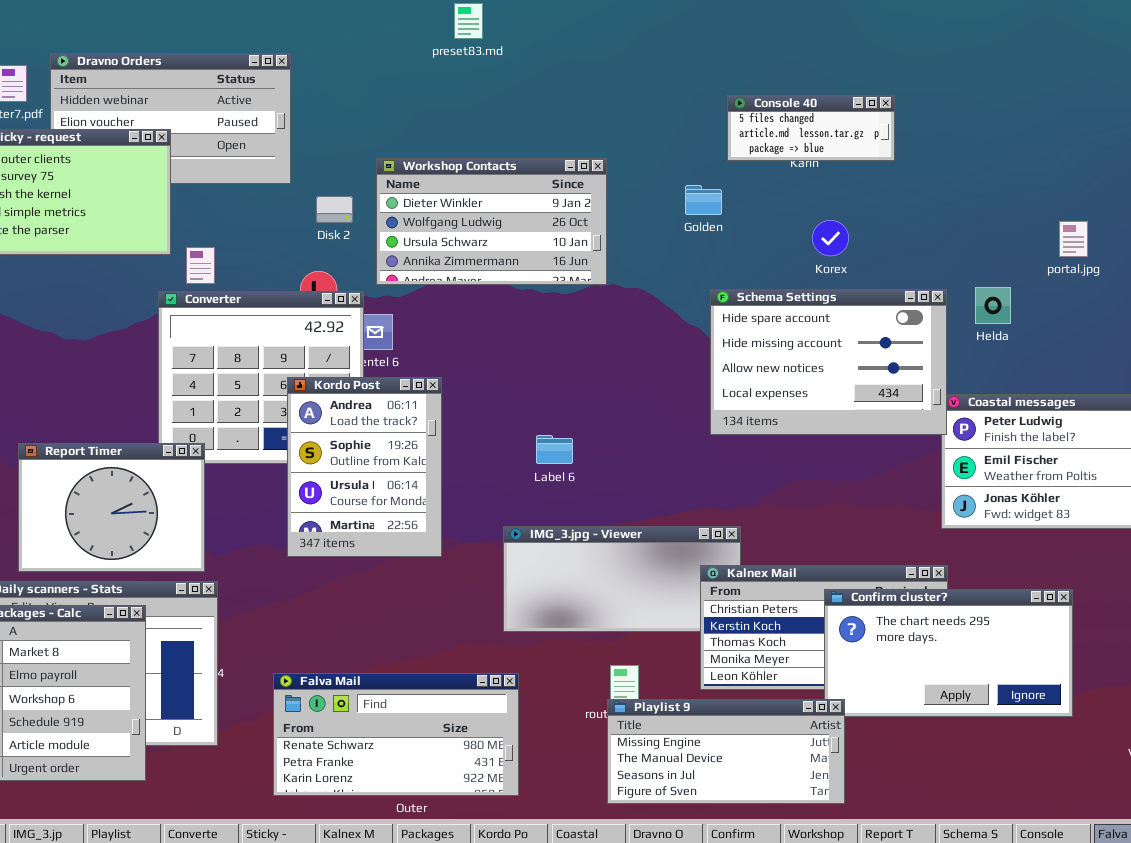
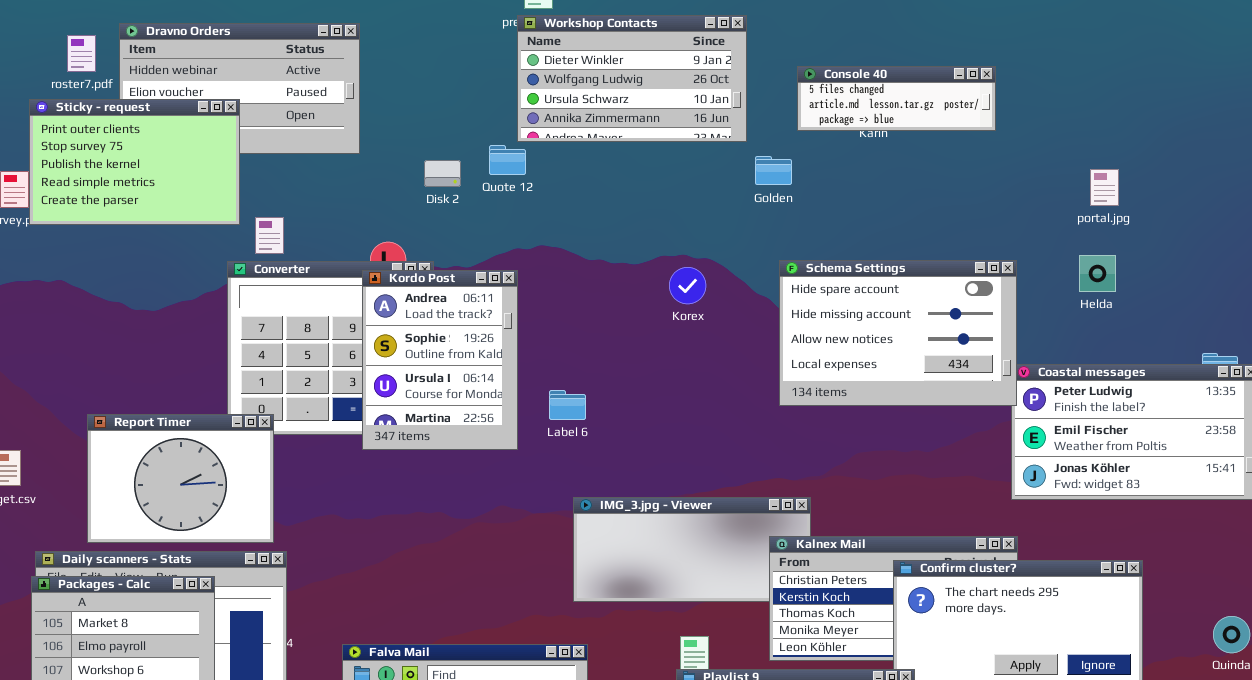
Console 40: [727,95,895,161] -> [797,66,996,131], resized
Workshop Contacts: [376,158,607,285] -> [517,15,747,142], moved
Disk 2: [316,196,353,223] -> [424,160,461,187], moved
Korex: [812,220,849,256] -> [669,267,706,304], moved
portal.jpg: [1059,221,1088,257] -> [1090,169,1119,206], moved
Helda: [975,287,1011,324] -> [1079,255,1116,292], moved
Kordo Post: [287,377,442,557] -> [362,270,518,450], moved
Label 6: [536,435,573,464] -> [549,390,586,420], moved

